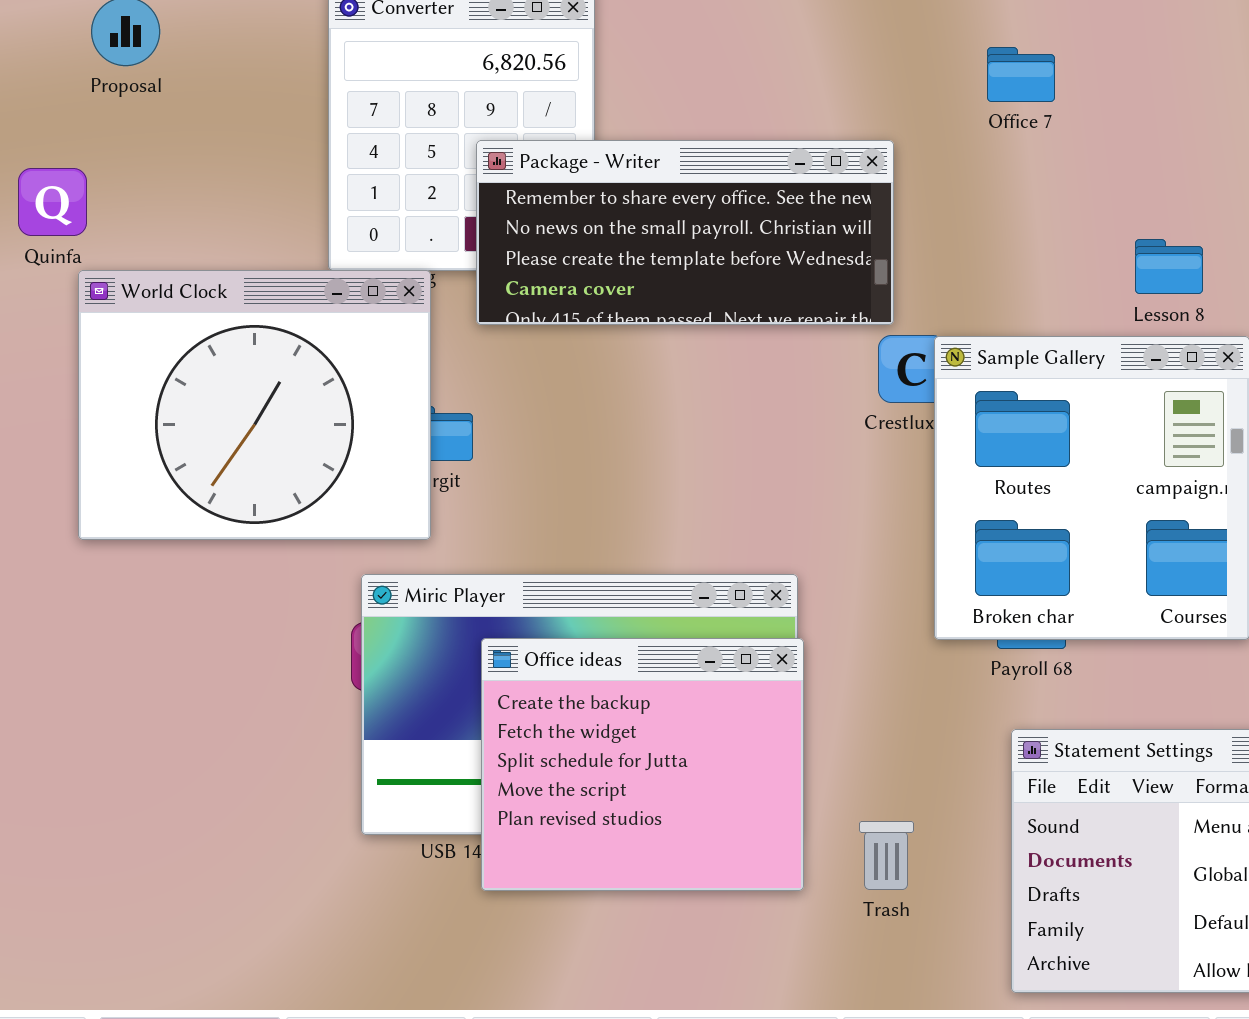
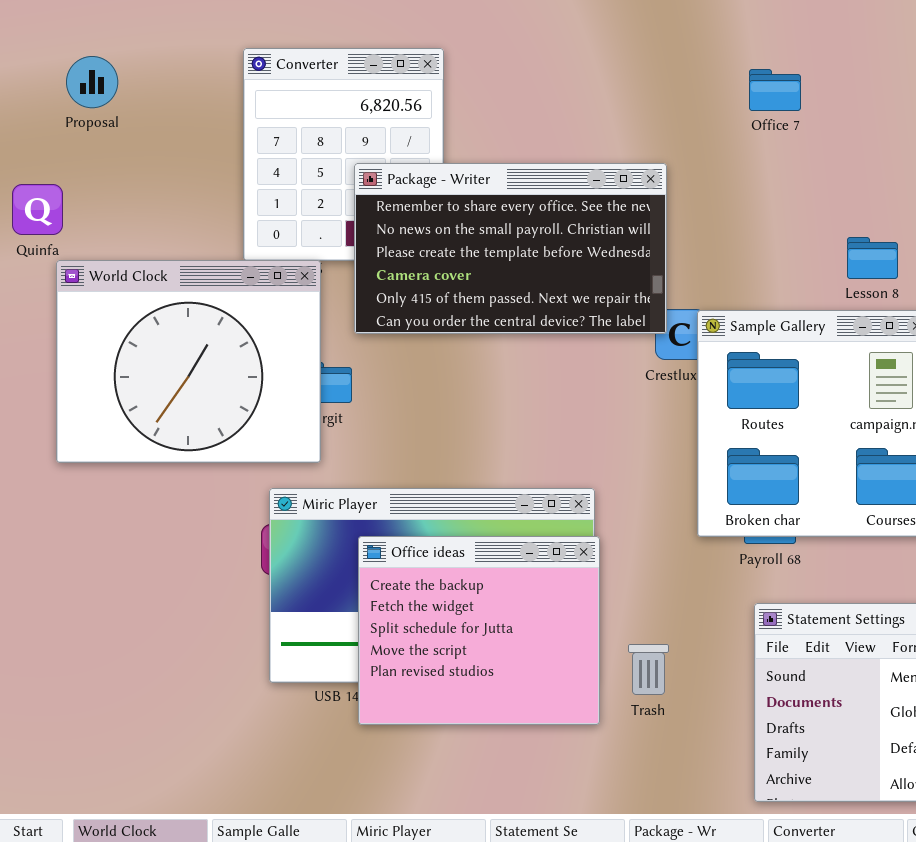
Office 7: [987,47,1055,102] -> [749,69,801,111], moved
Package - Writer: [476,140,894,325] -> [354,163,667,334], resized
Trash: [859,821,914,890] -> [628,644,669,695], moved

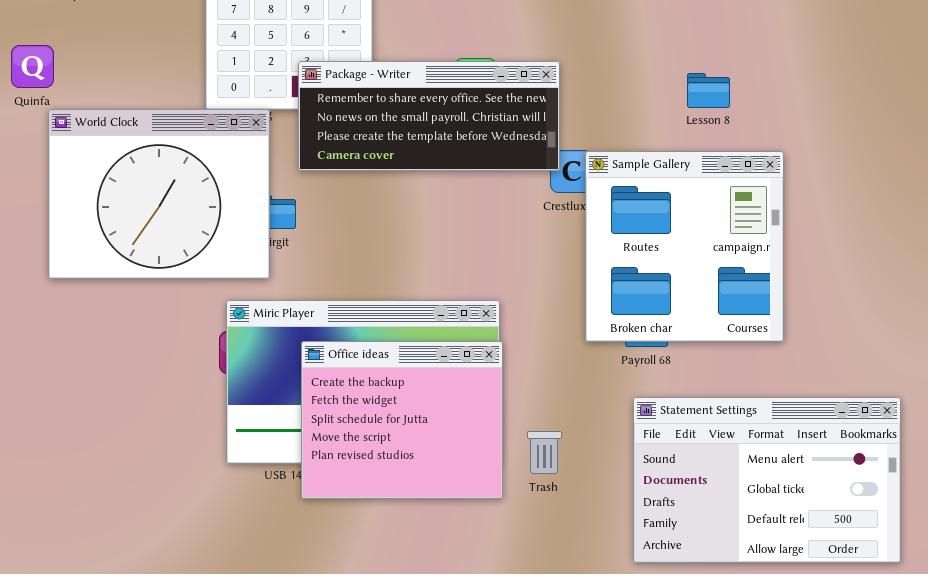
Package - Writer: [354,163,667,334] -> [298,61,560,171], resized
Lesson 8: [847,237,898,279] -> [687,73,730,108], moved

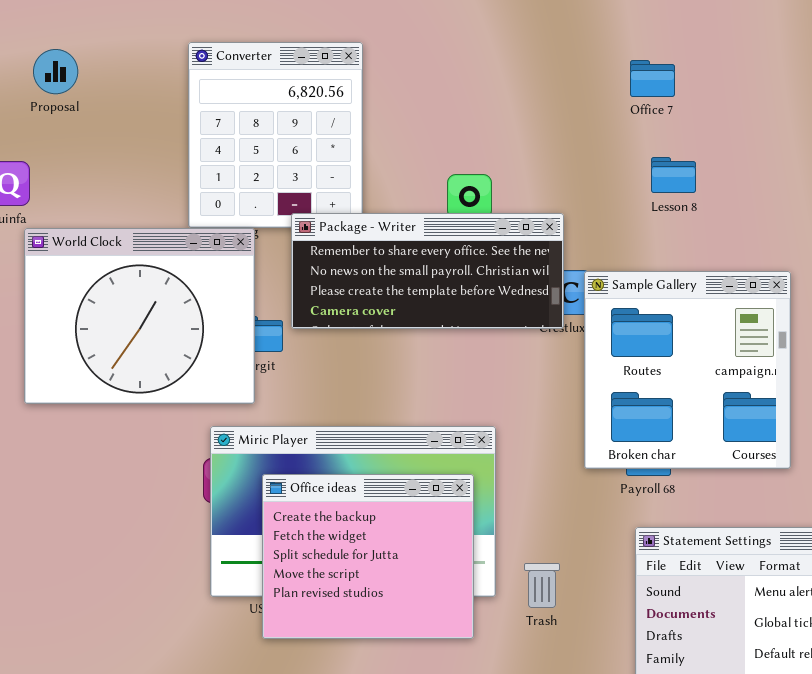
Package - Writer: [298,61,560,171] -> [291,213,564,329], moved
Lesson 8: [687,73,730,108] -> [651,157,696,193], moved
Office ideas: [301,341,503,499] -> [262,474,474,639], moved

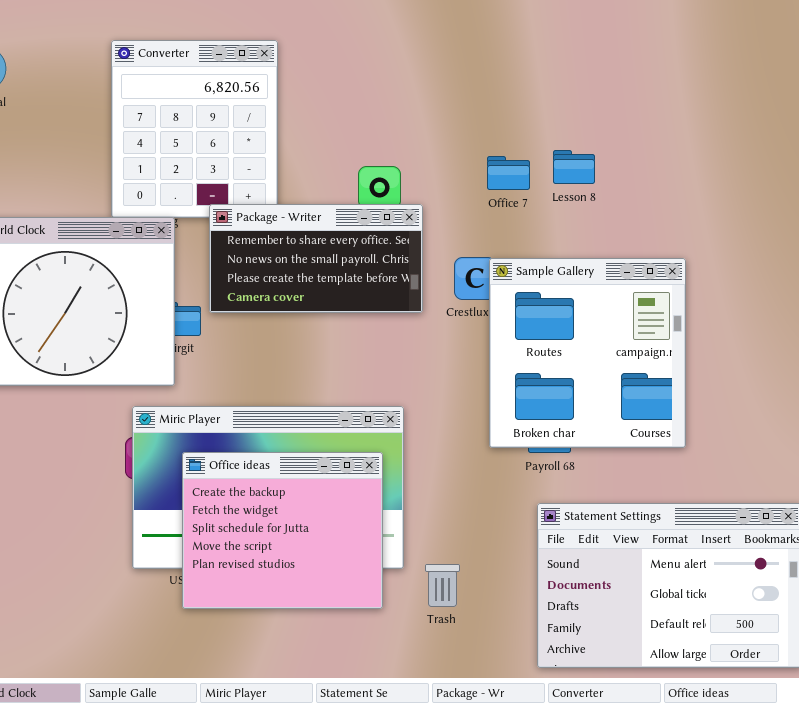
Office 7: [630,60,675,97] -> [487,156,530,190], moved
Package - Writer: [291,213,564,329] -> [209,204,423,313], resized
Trash: [524,563,560,608] -> [425,564,460,607], moved

